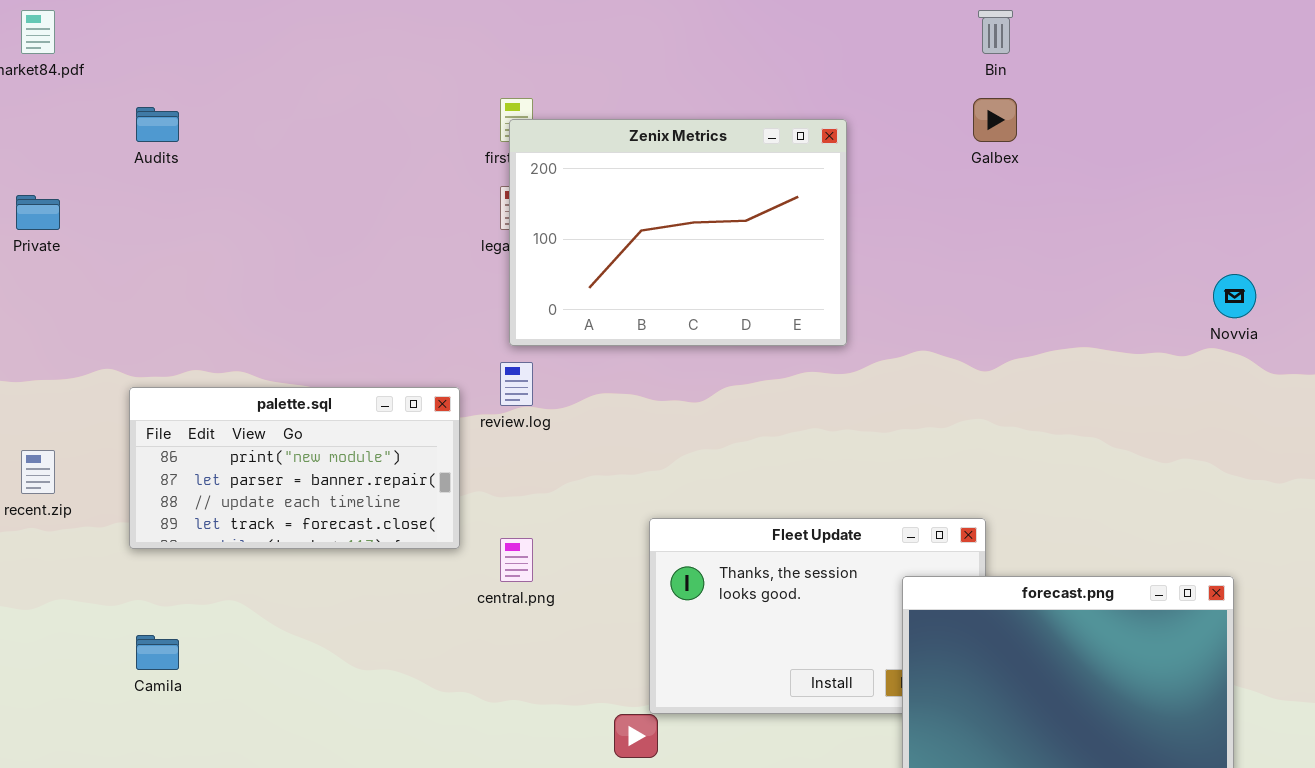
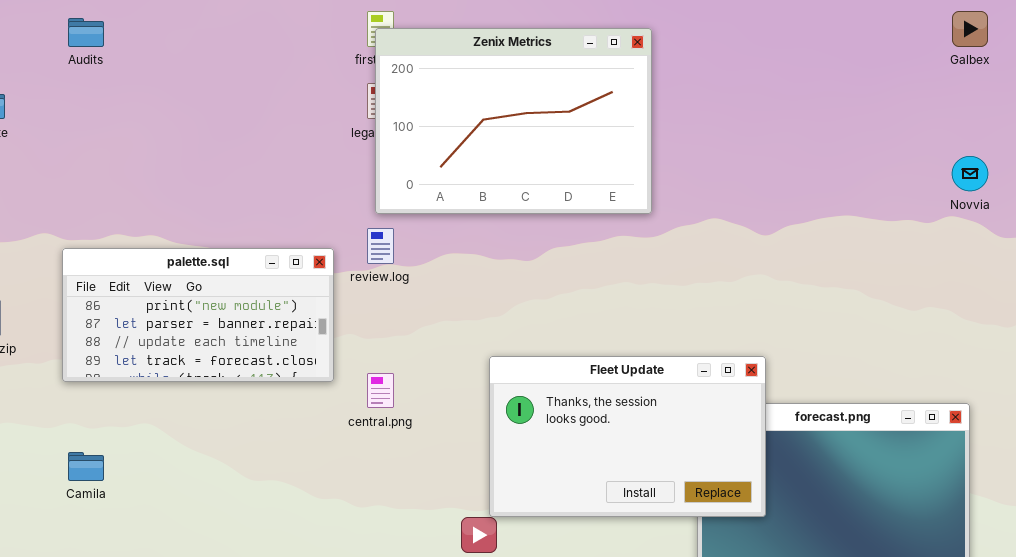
Galbex: [973,98,1017,142] -> [952,11,988,47], moved
Fleet Update: [649,518,986,714] -> [489,356,766,517], raised

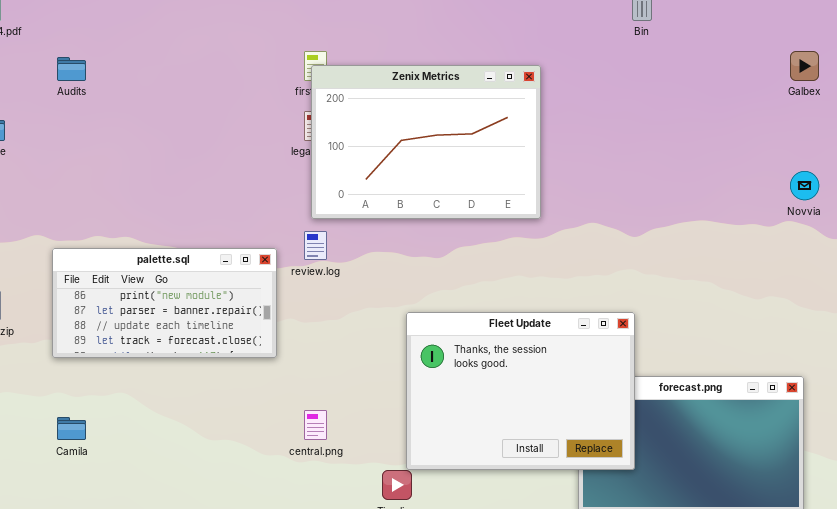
Fleet Update: [489,356,766,517] -> [406,312,635,470], resized
central.png: [367,373,394,408] -> [304,410,327,440], moved

